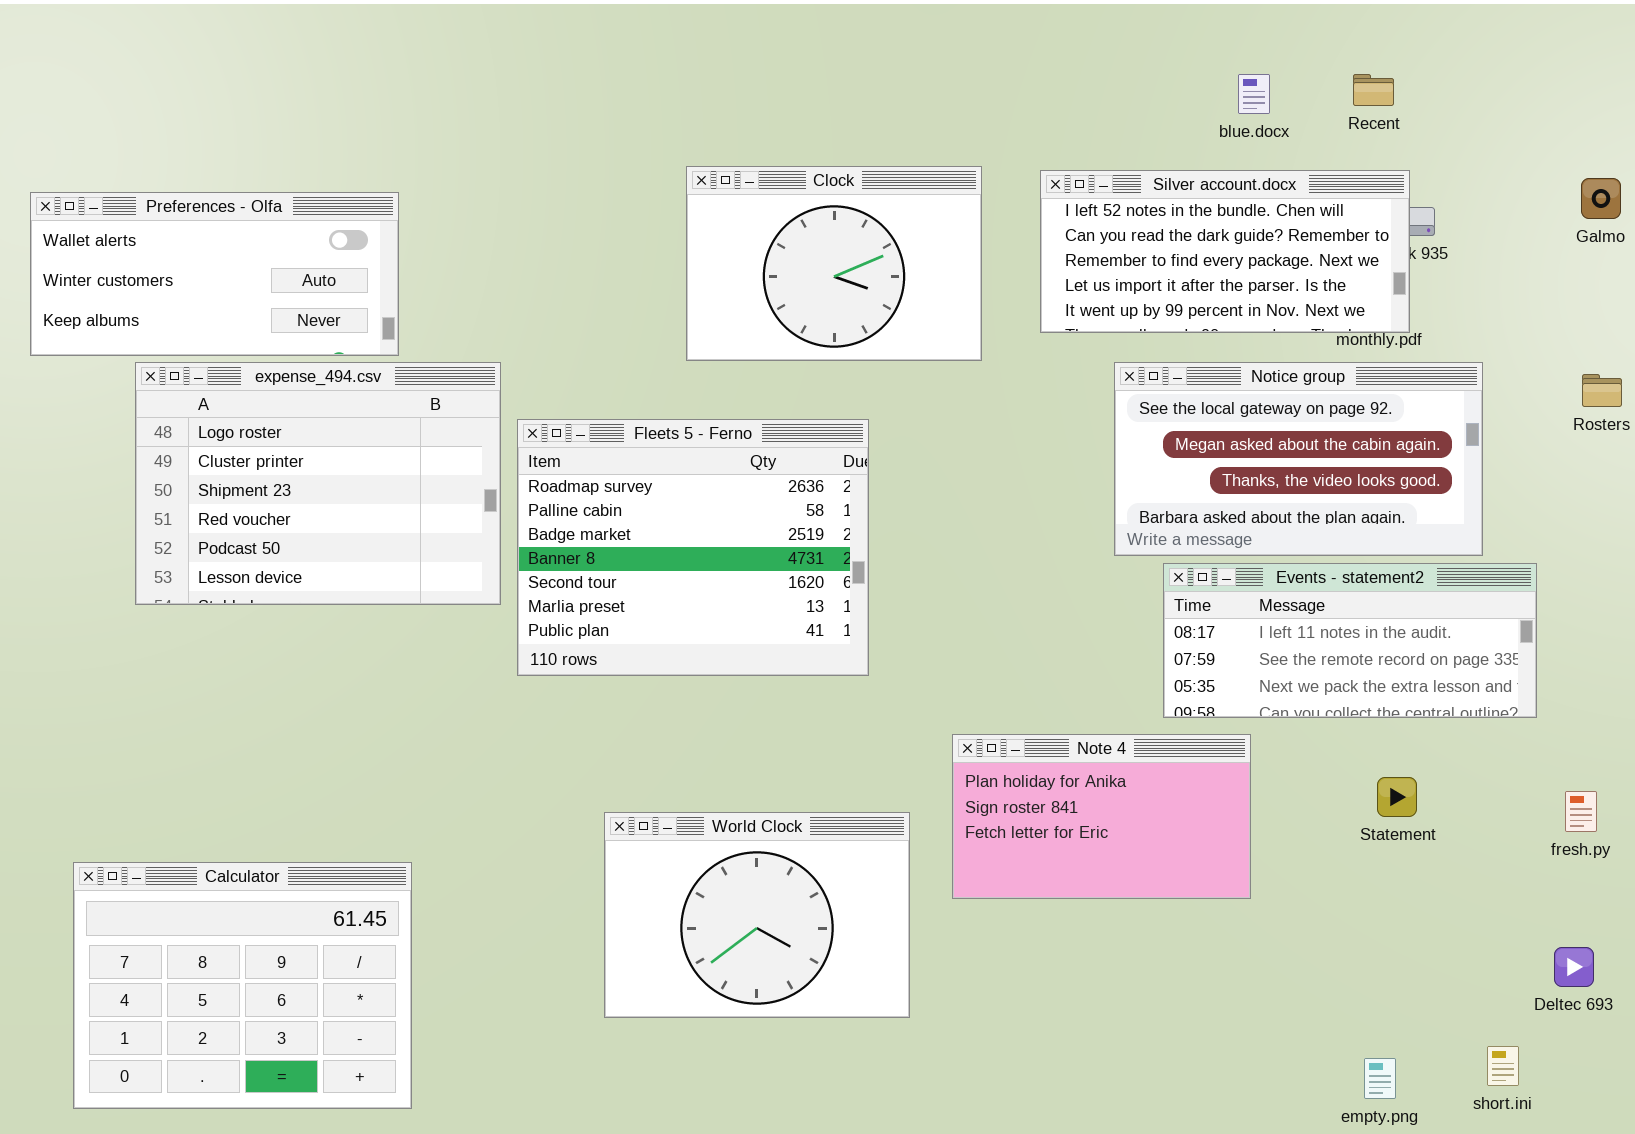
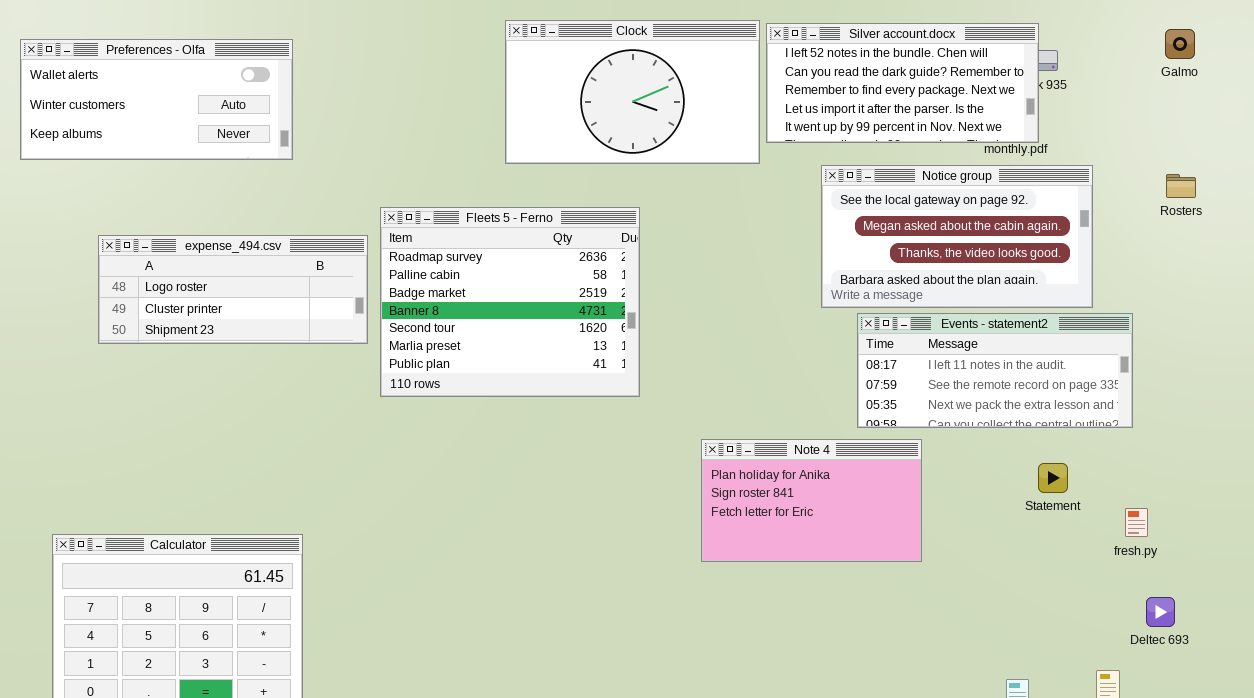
Clock: [686,166,982,361] -> [505,20,760,164], resized
expense_494.csv: [135,362,501,605] -> [98,235,368,344], resized
Statement: [1377,777,1417,817] -> [1038,463,1068,493], moved
fresh.py: [1565,791,1597,832] -> [1125,508,1148,537], moved
World Clock: [604,812,910,1018] -> none, closed

